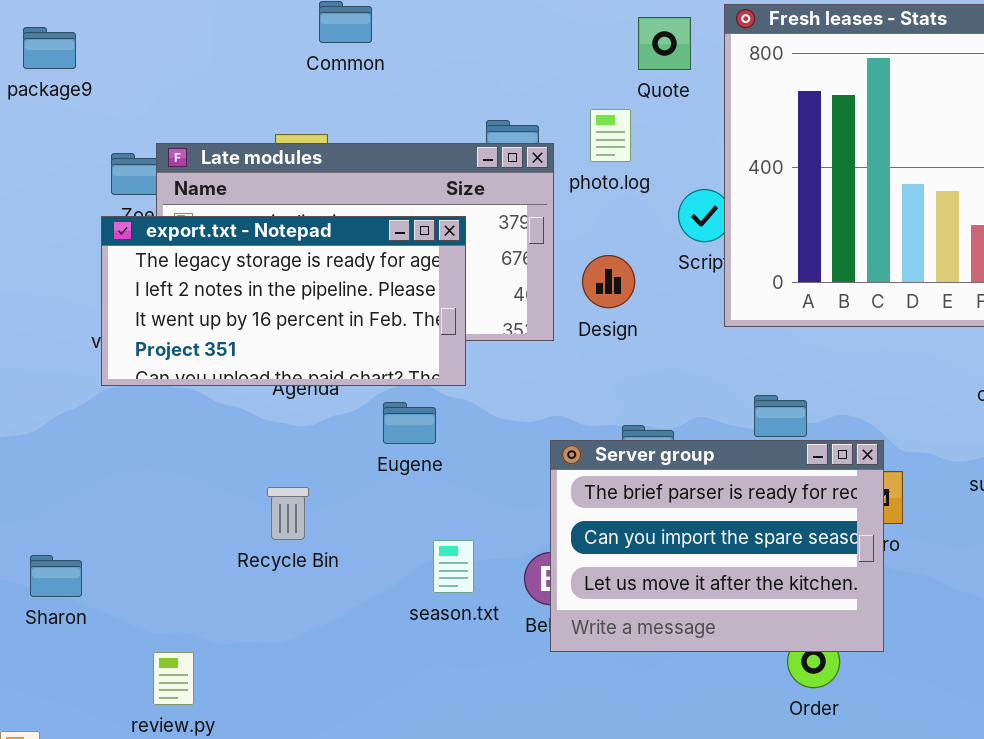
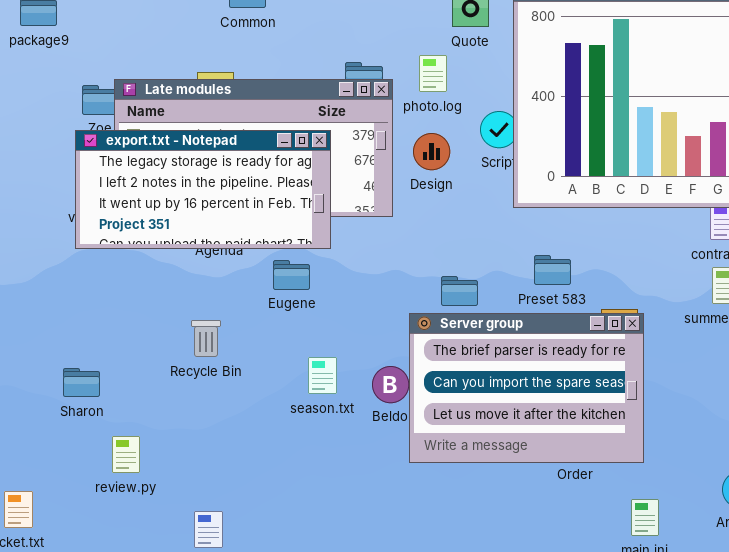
Design: [582,255,635,308] -> [413,133,450,170], moved
Server group: [550,440,884,652] -> [409,313,644,463], moved
Sharon: [30,555,82,597] -> [63,368,100,397], moved

